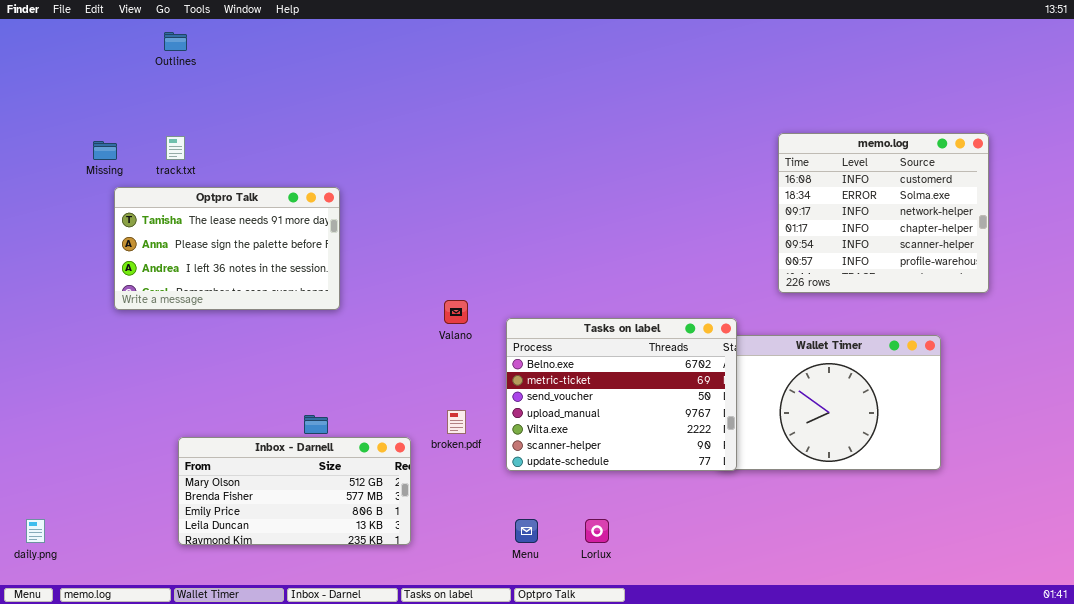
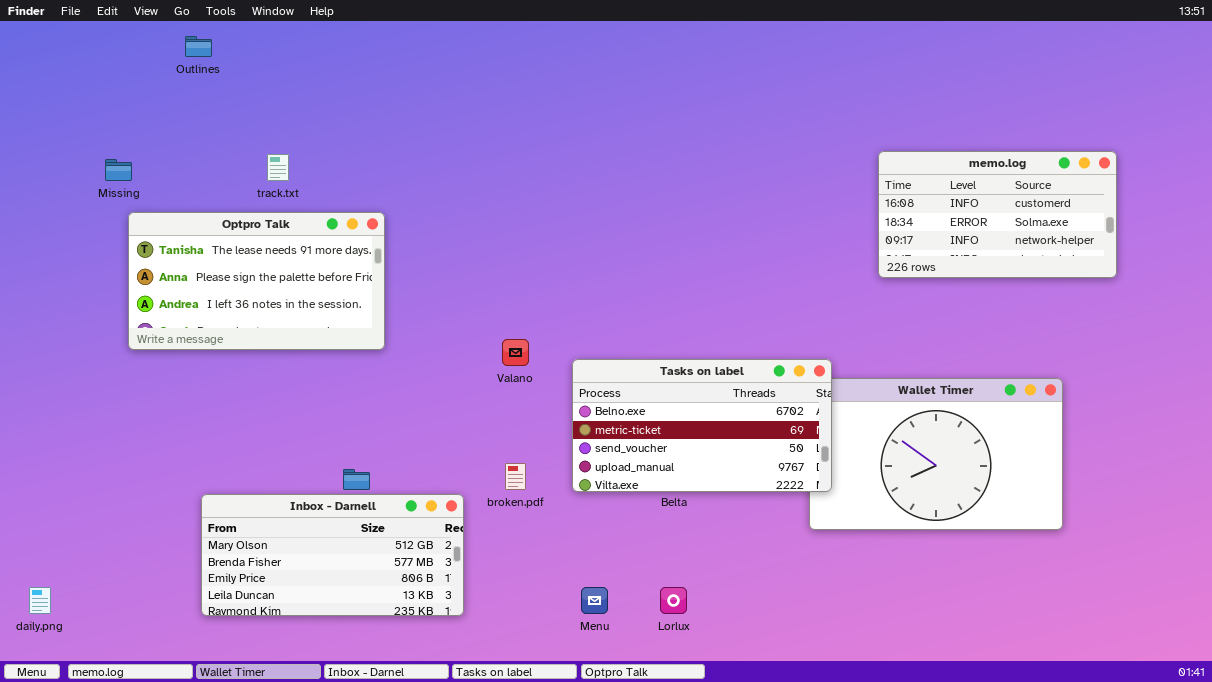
memo.log: [778,133,989,293] -> [878,151,1117,278], resized
track.txt: [166,136,185,160] -> [267,154,289,181], moved
Tasks on label: [506,318,737,471] -> [572,359,832,492], resized

